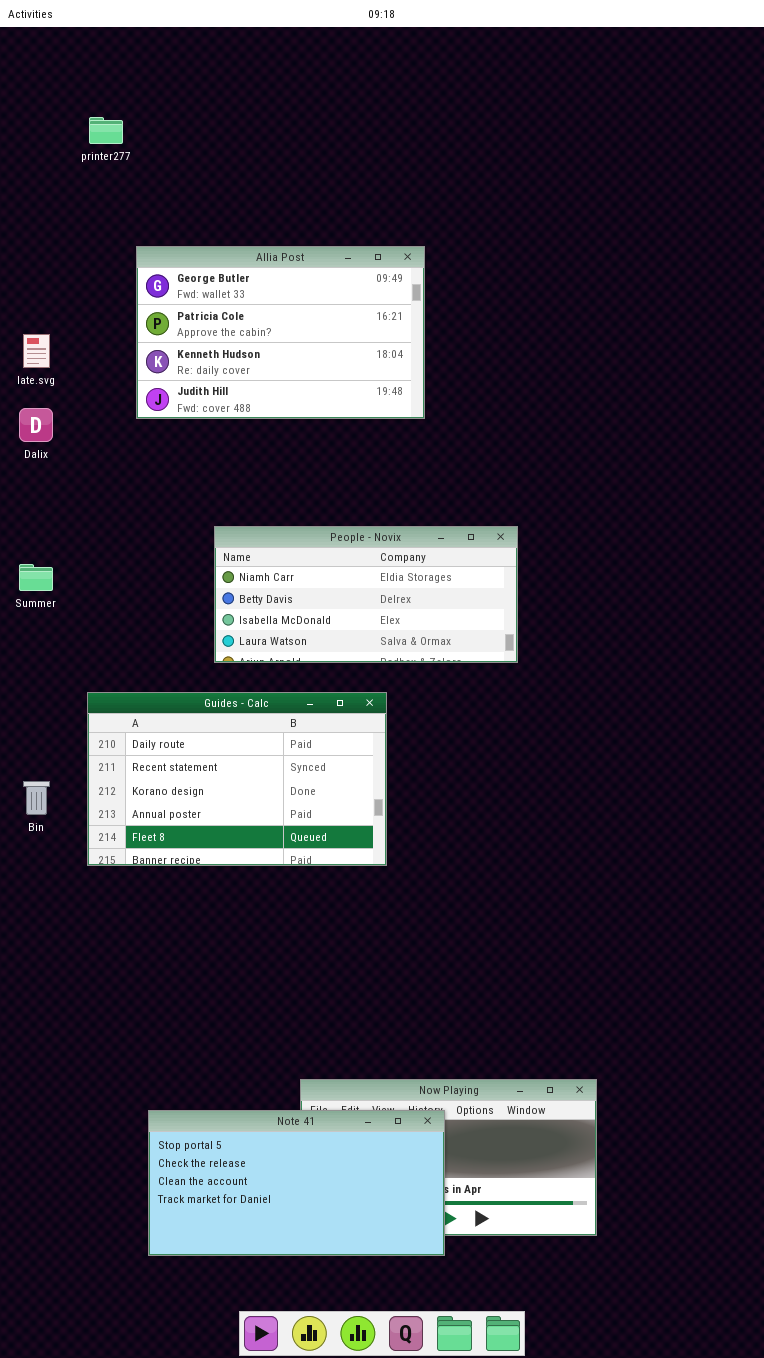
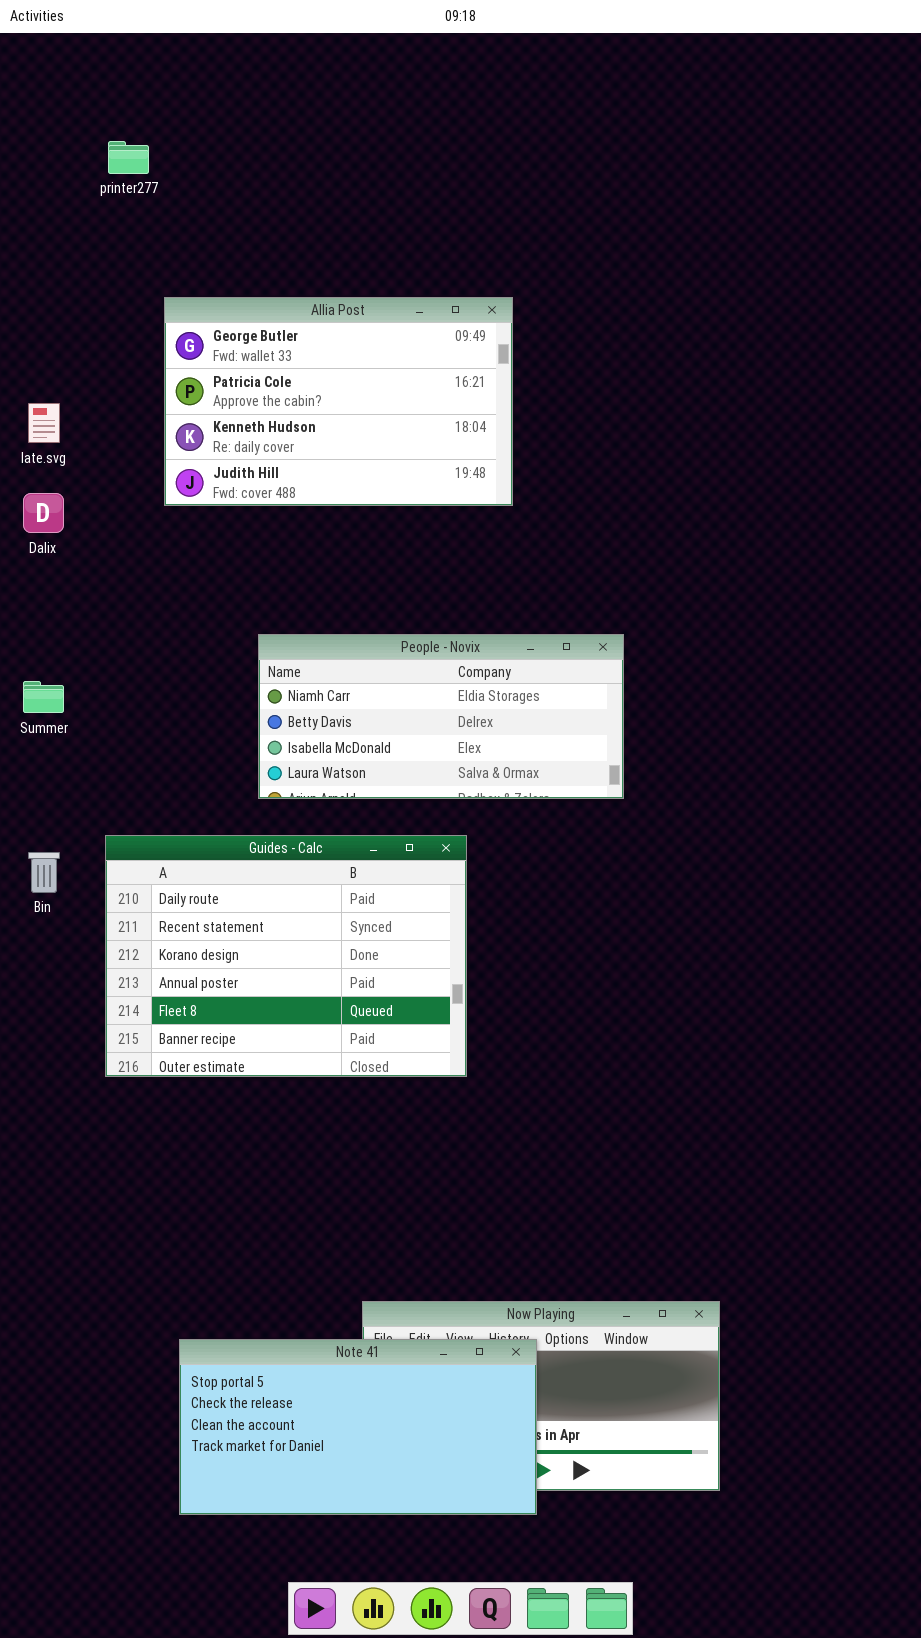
Guides - Calc: [87,692,387,866] -> [105,835,467,1077], resized
Bin: [23,781,50,815] -> [28,852,60,893], moved

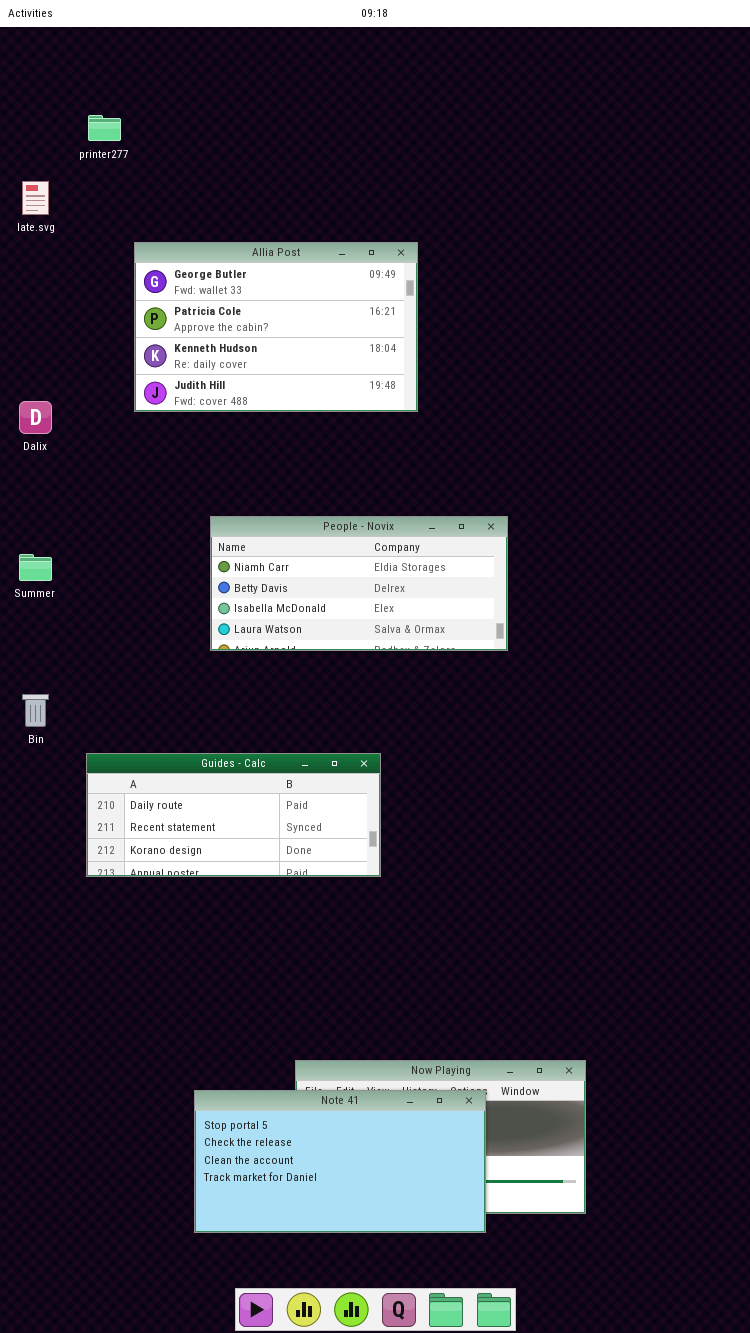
late.svg: [28,403,60,443] -> [22,181,49,215], moved
Guides - Calc: [105,835,467,1077] -> [86,753,381,877], resized
Note 41: [179,1339,537,1515] -> [194,1090,486,1233], moved

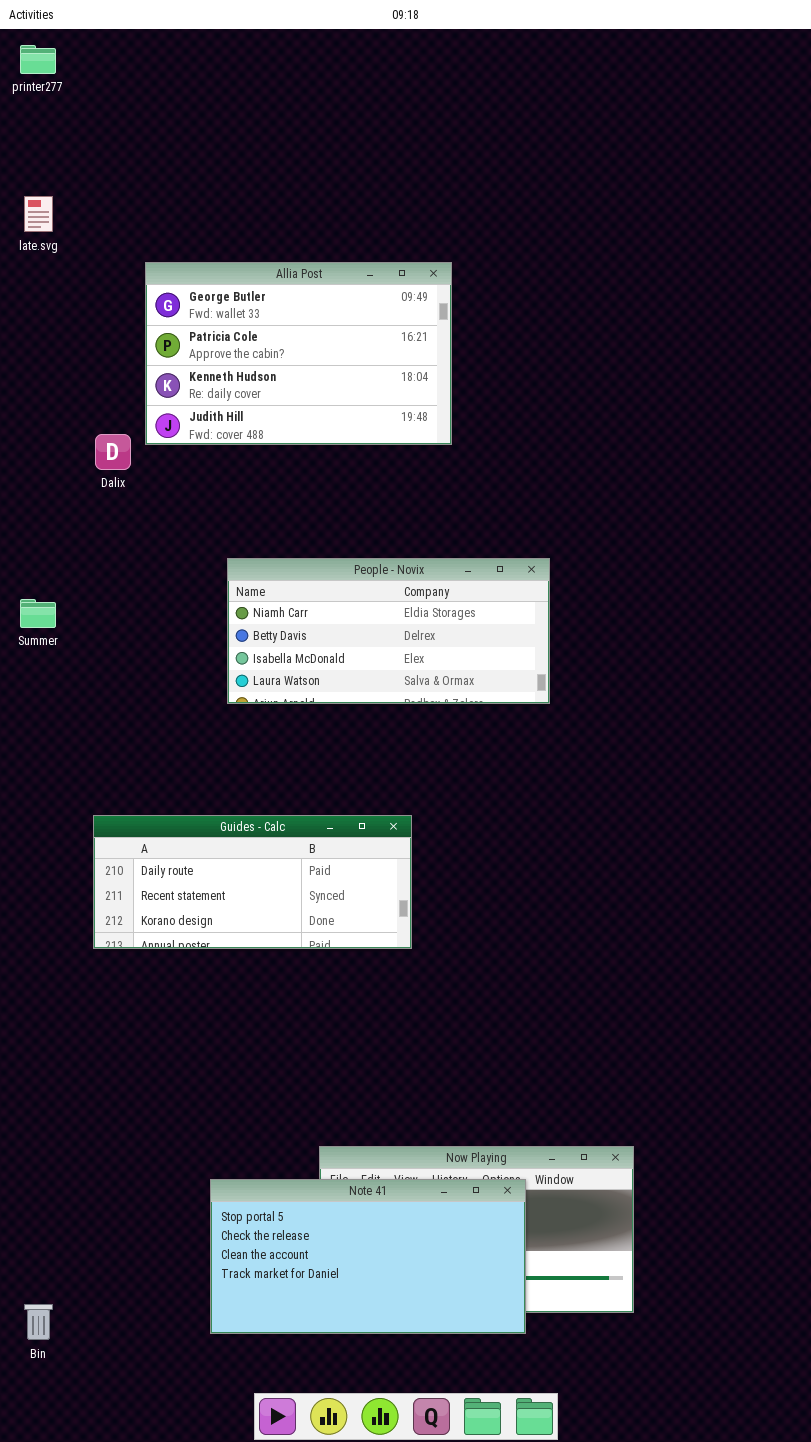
printer277: [88,115,121,141] -> [20,45,56,74], moved
Dalix: [19,401,52,434] -> [95,434,131,470], moved
Bin: [22,694,49,727] -> [24,1304,53,1340], moved

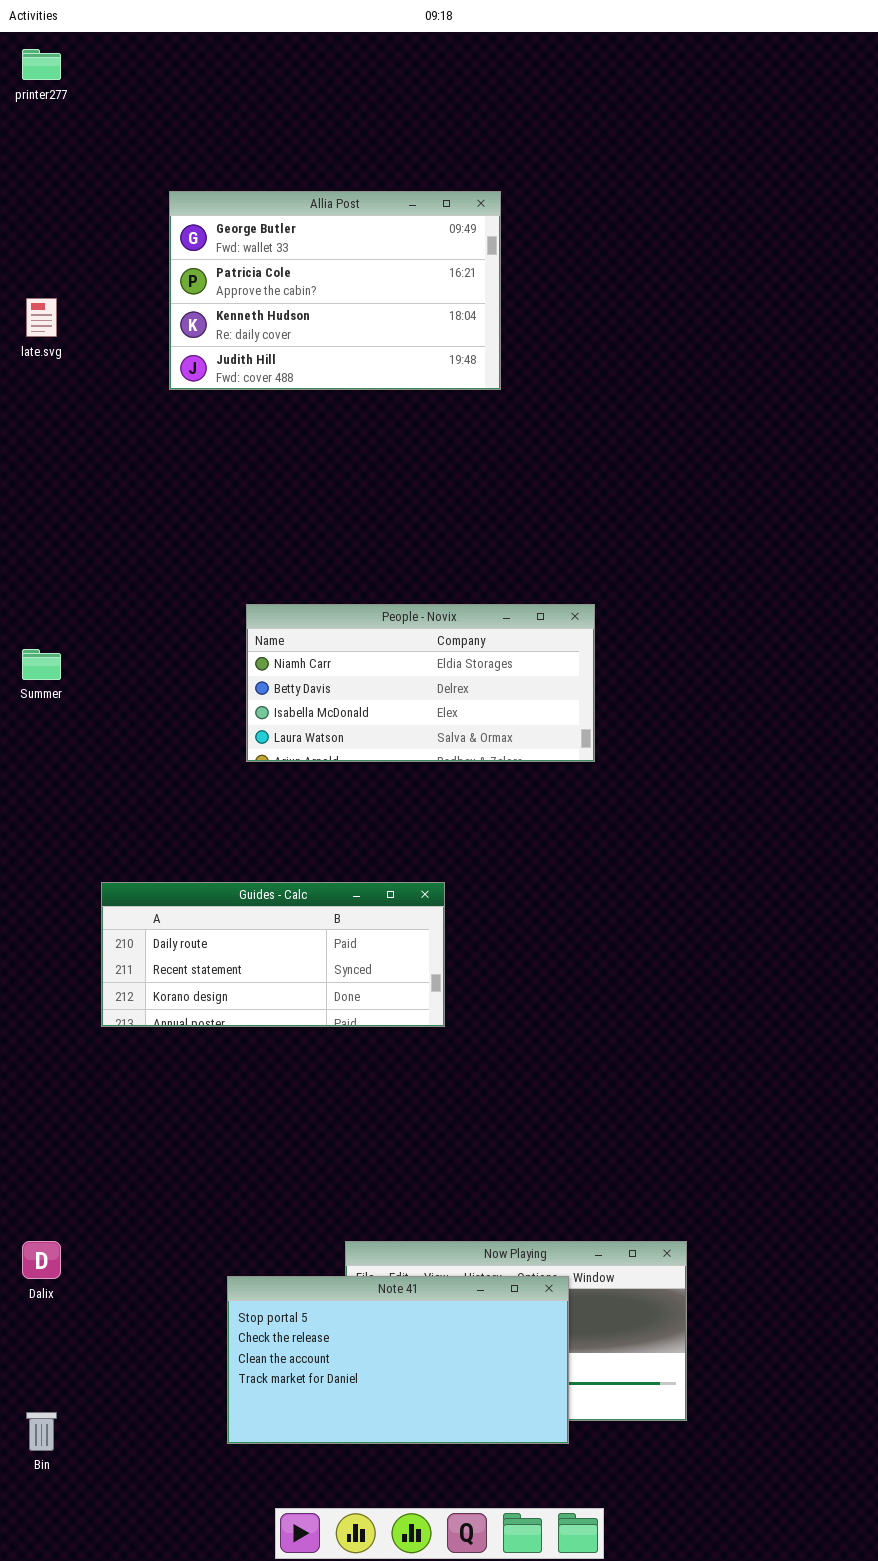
late.svg: [24,196,53,232] -> [26,298,57,337], moved
Allia Post: [145,262,452,445] -> [169,191,501,390], moved
Dalix: [95,434,131,470] -> [22,1241,61,1279], moved

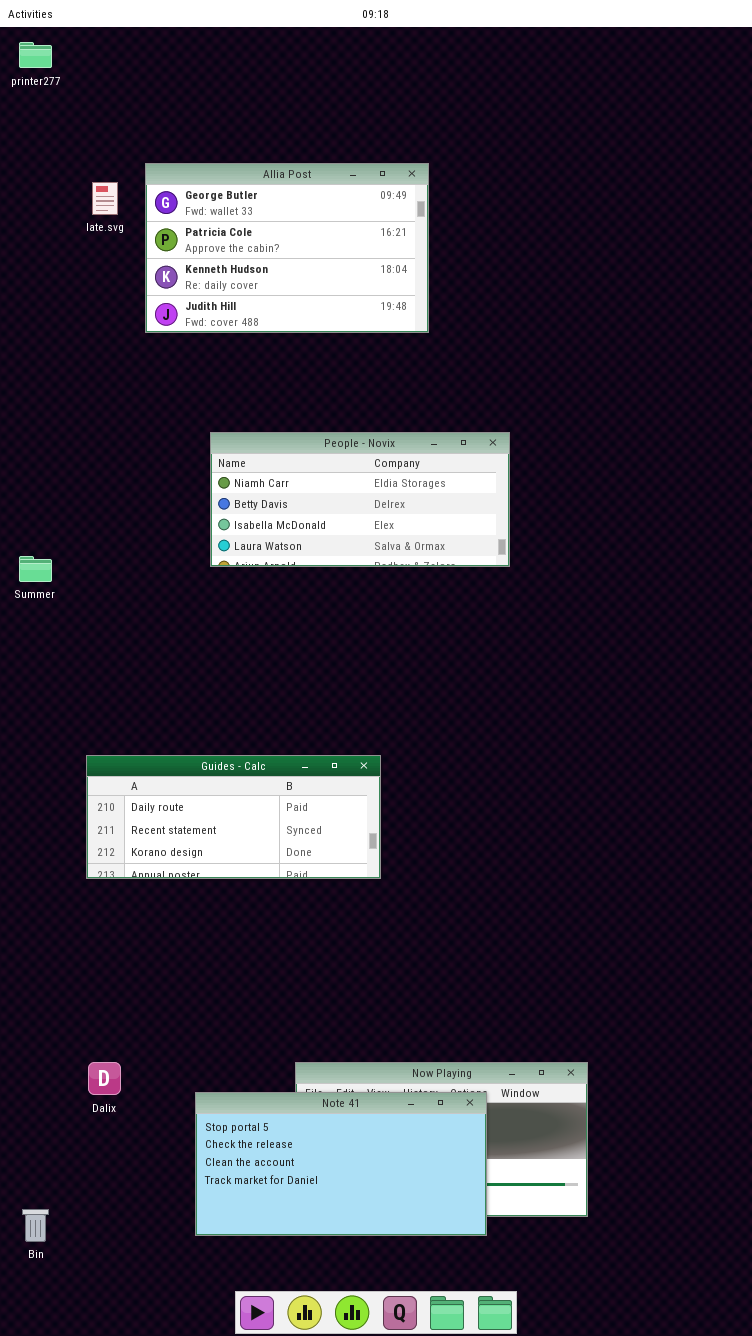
late.svg: [26,298,57,337] -> [92,182,118,215], moved
People - Novix: [246,604,595,762] -> [210,432,510,567], moved
Dalix: [22,1241,61,1279] -> [88,1062,121,1095], moved

